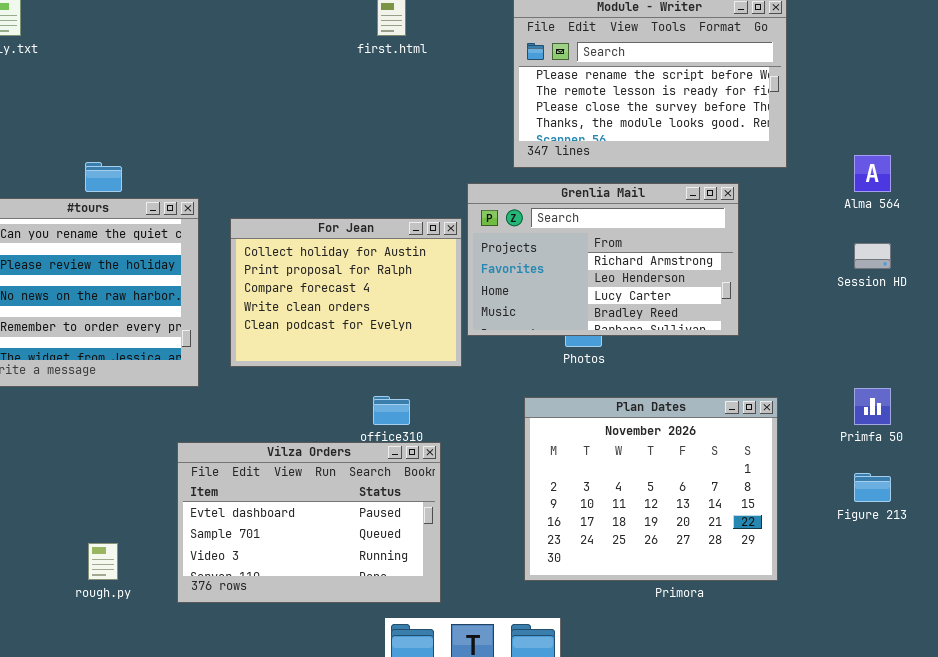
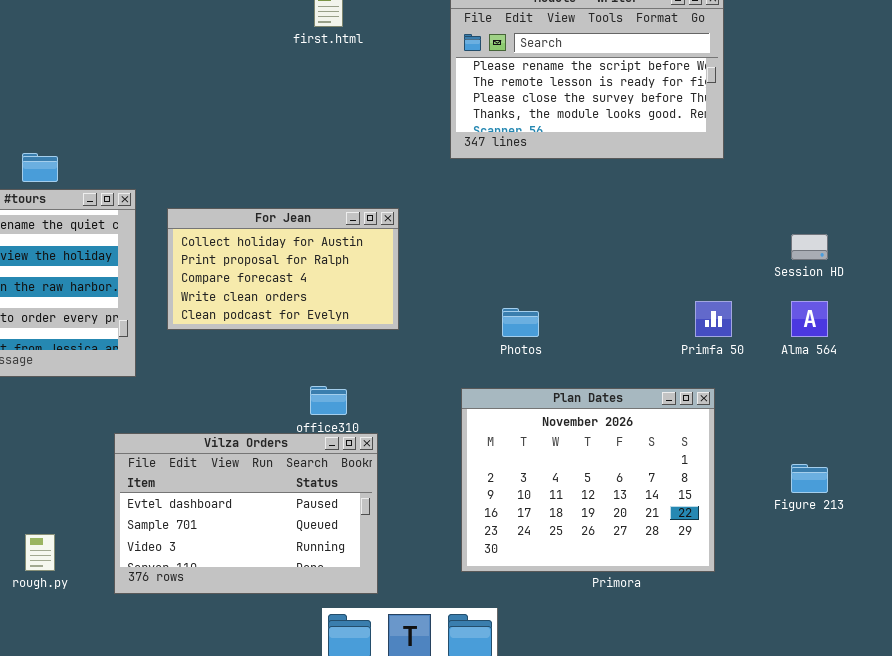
Alma 564: [854,155,891,192] -> [791,301,828,337], moved
Grenlia Mail: [467,183,739,336] -> none, closed
For Jean: [230,218,462,367] -> [167,208,399,330], resized
Primfa 50: [854,388,891,425] -> [695,301,732,337], moved

